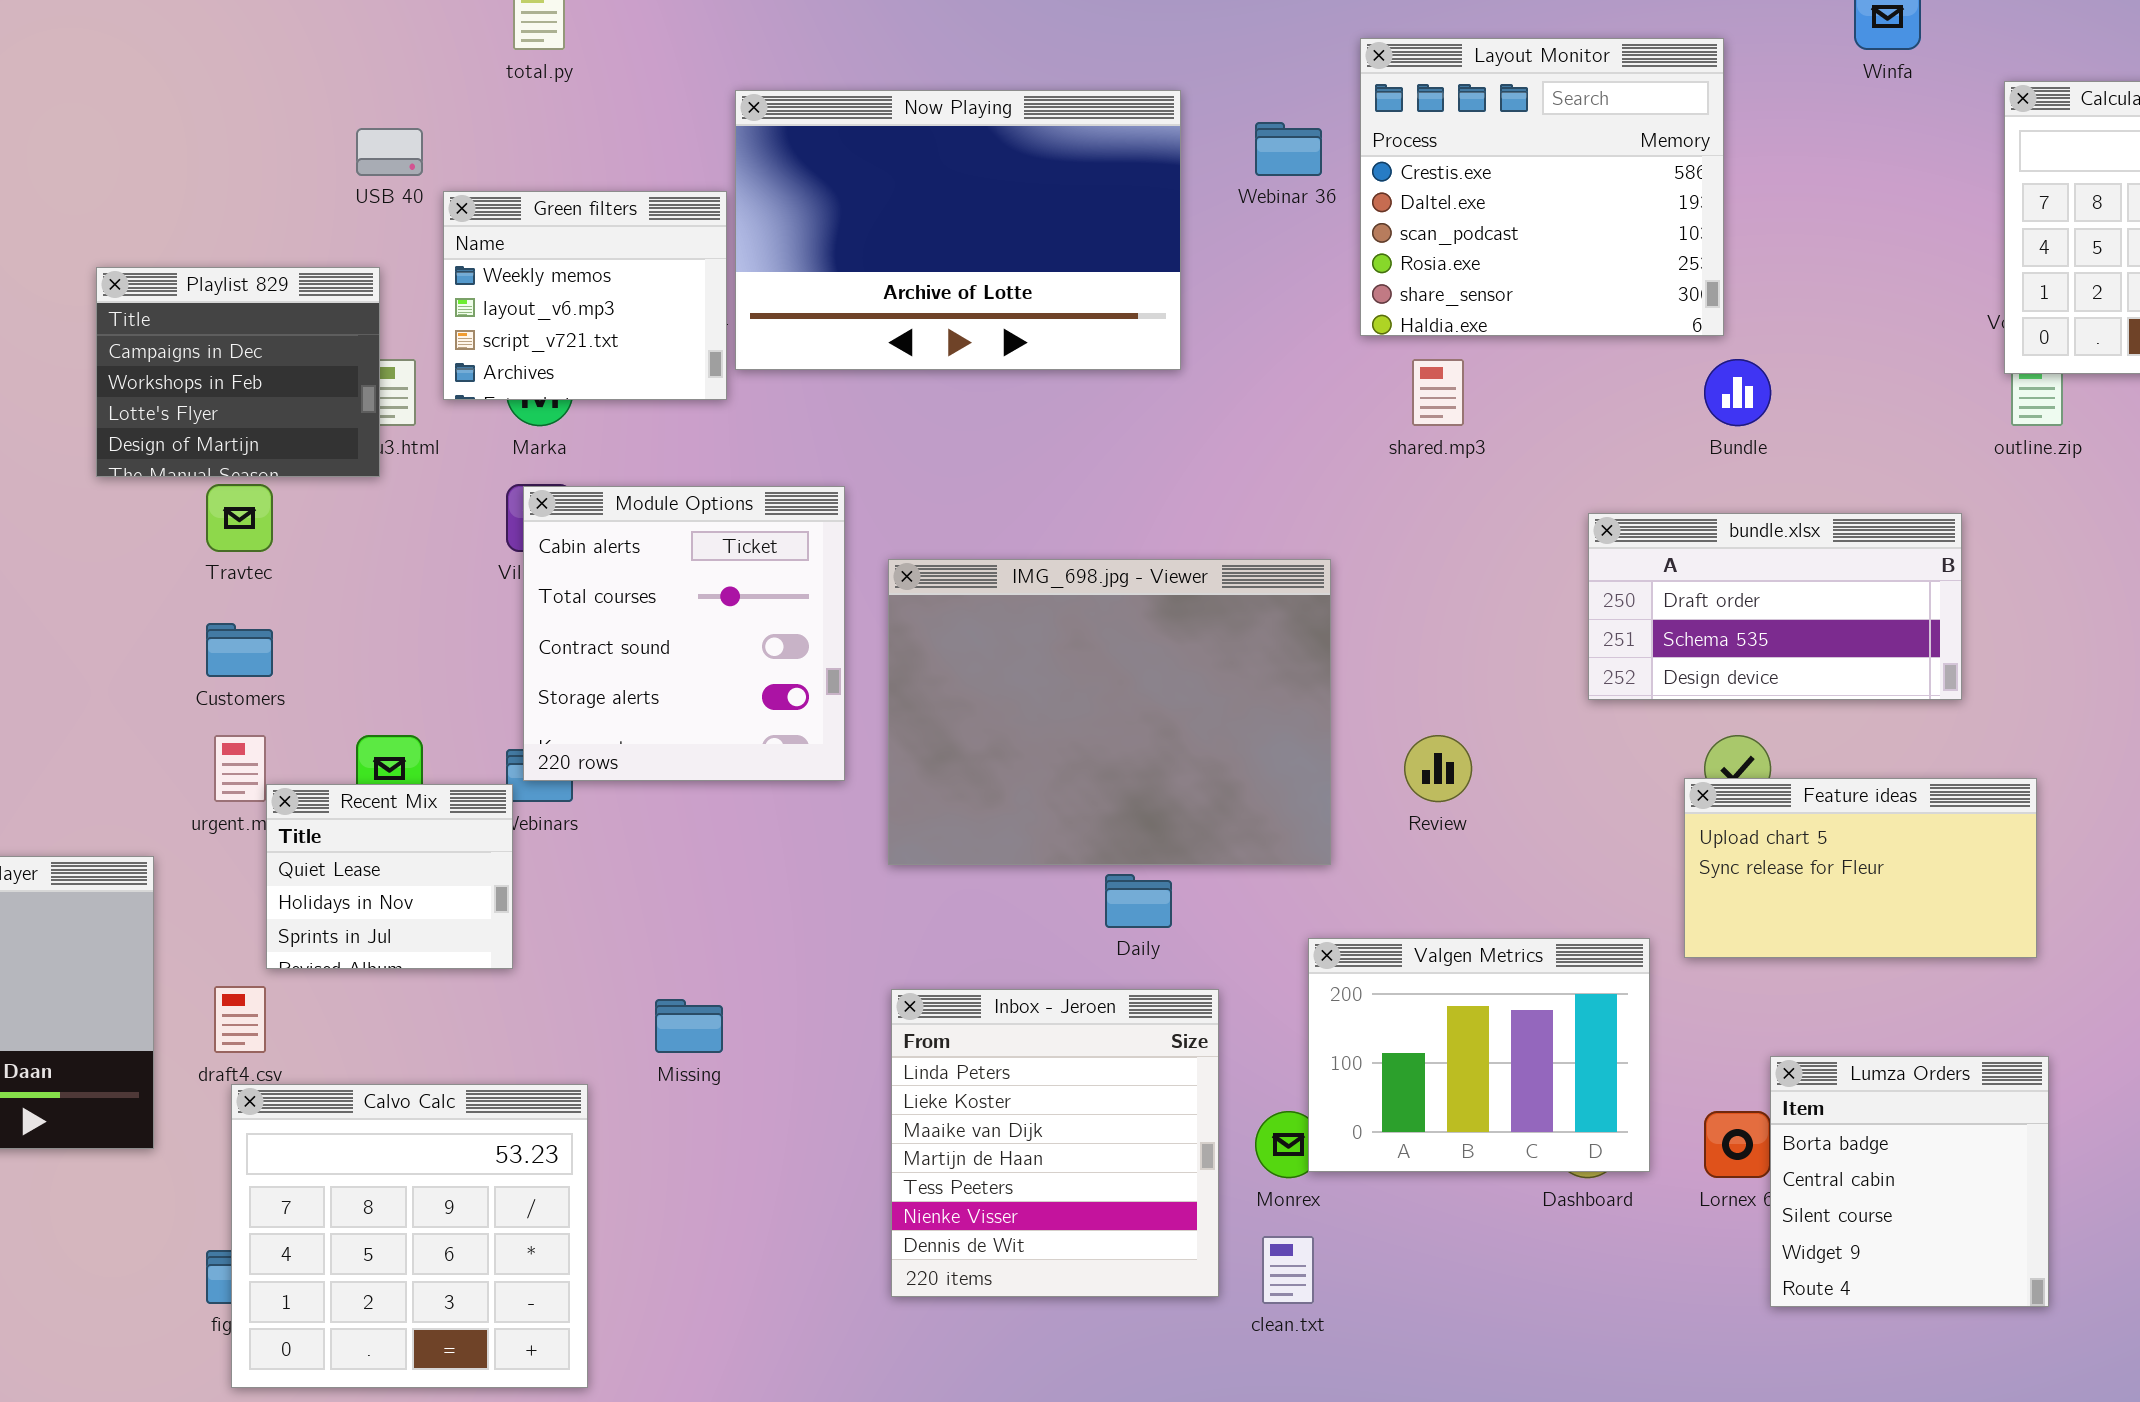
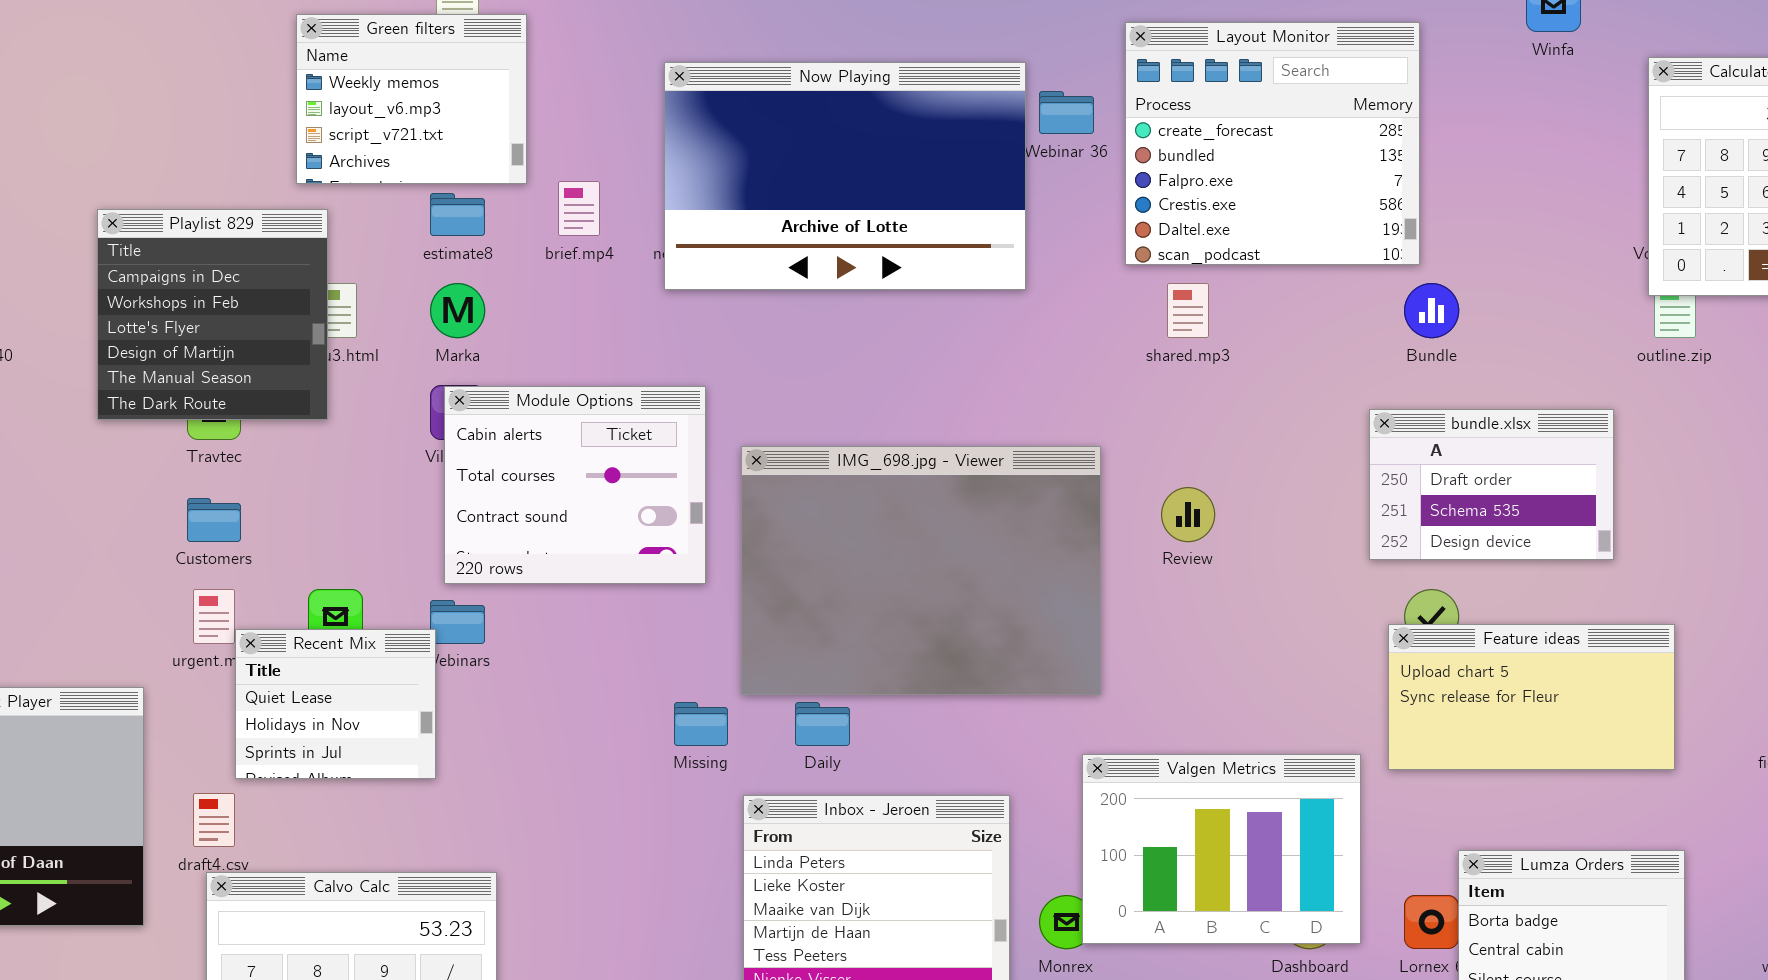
Layout Monitor: [1360,38,1724,336] -> [1125,22,1420,265], scrolled up 3 rows
Now Playing: [735,90,1181,370] -> [664,62,1026,290], moved
Green filters: [443,191,727,400] -> [296,14,527,184], moved
Playlist 829: [96,267,380,477] -> [97,209,328,420], resized
Module Options: [523,486,845,781] -> [444,386,706,584], resized
bundle.xlsx: [1588,513,1962,700] -> [1369,409,1614,560], resized
Review: [1404,735,1472,802] -> [1161,487,1215,542], moved
Daily: [1105,874,1172,928] -> [795,702,850,746], moved
Missing: [655,999,723,1053] -> [674,702,728,746], moved

